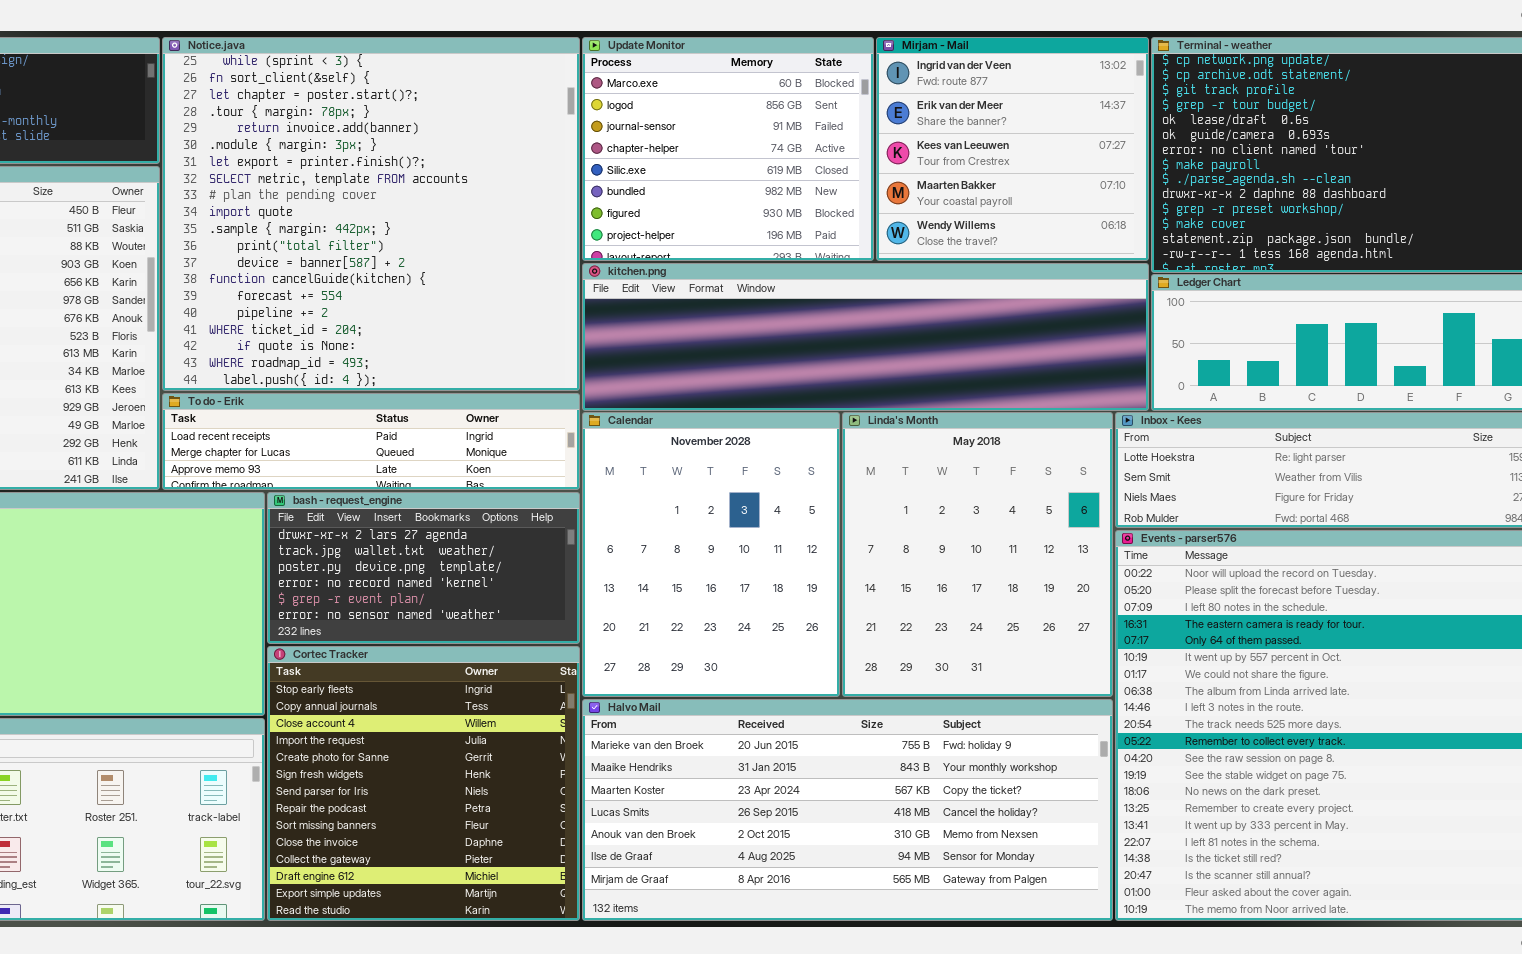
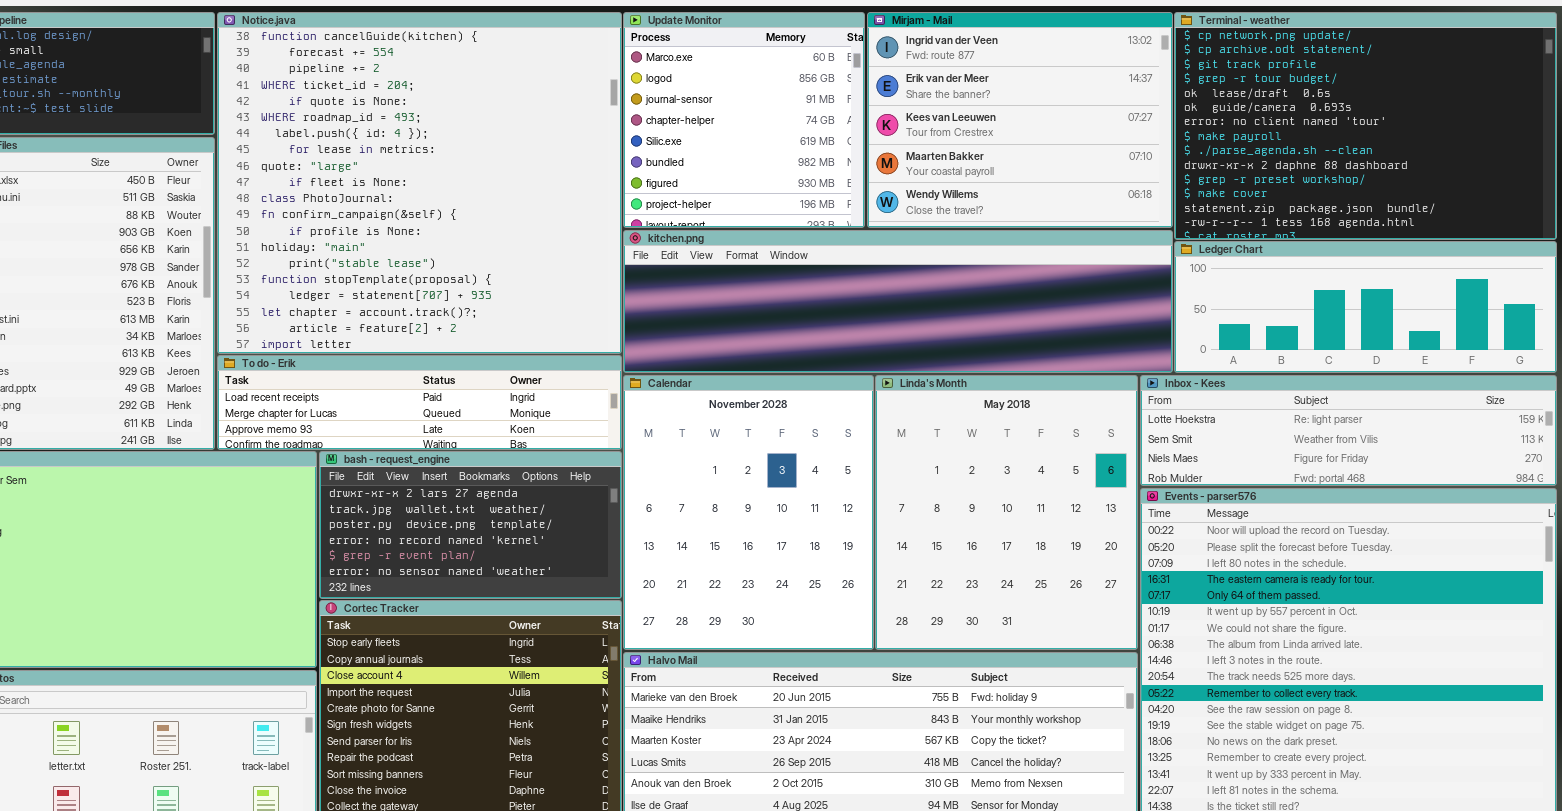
Notice.java: [162,37,580,391] -> [217,12,622,354], scrolled down 13 rows
Update Monitor: [582,37,874,261] -> [623,12,865,228], resized
Mirjam - Mail: [876,37,1149,261] -> [867,12,1173,228], resized

